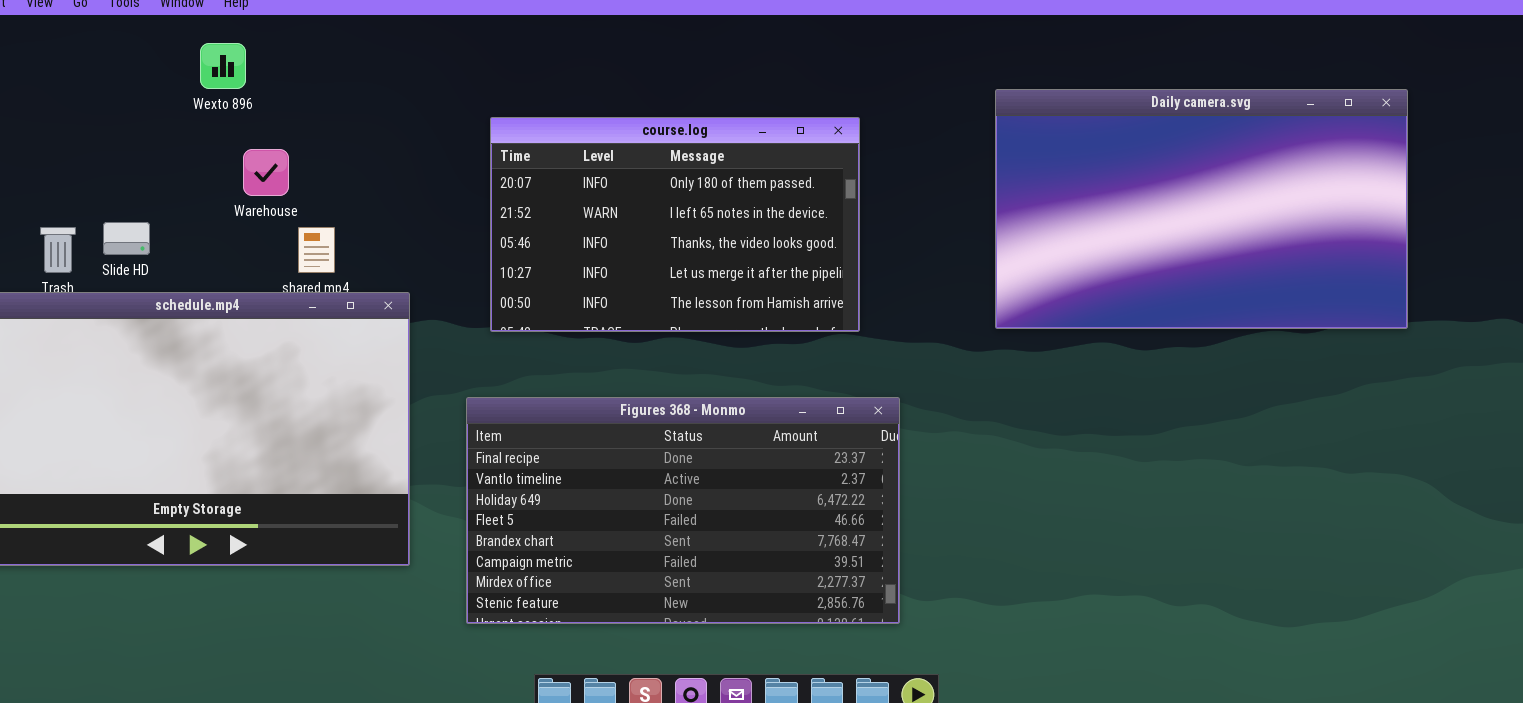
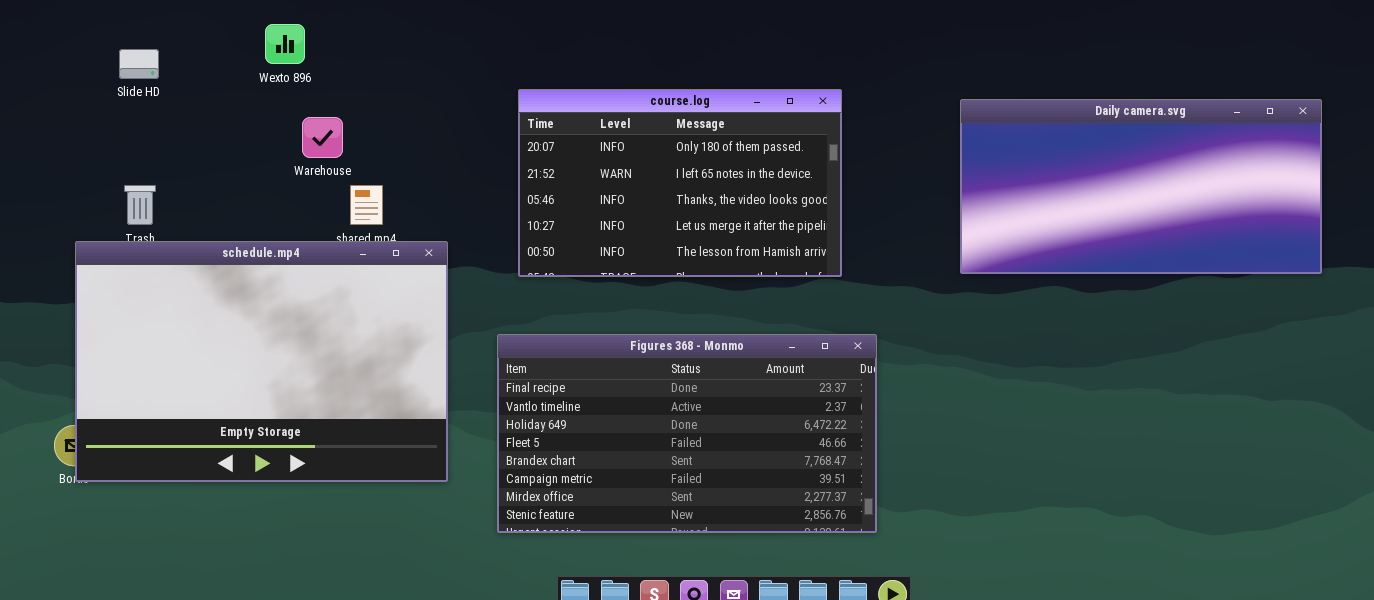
Daily camera.svg: [995,89,1408,329] -> [960,99,1322,274], resized
Slide HD: [103,222,150,255] -> [119,49,159,79], moved

